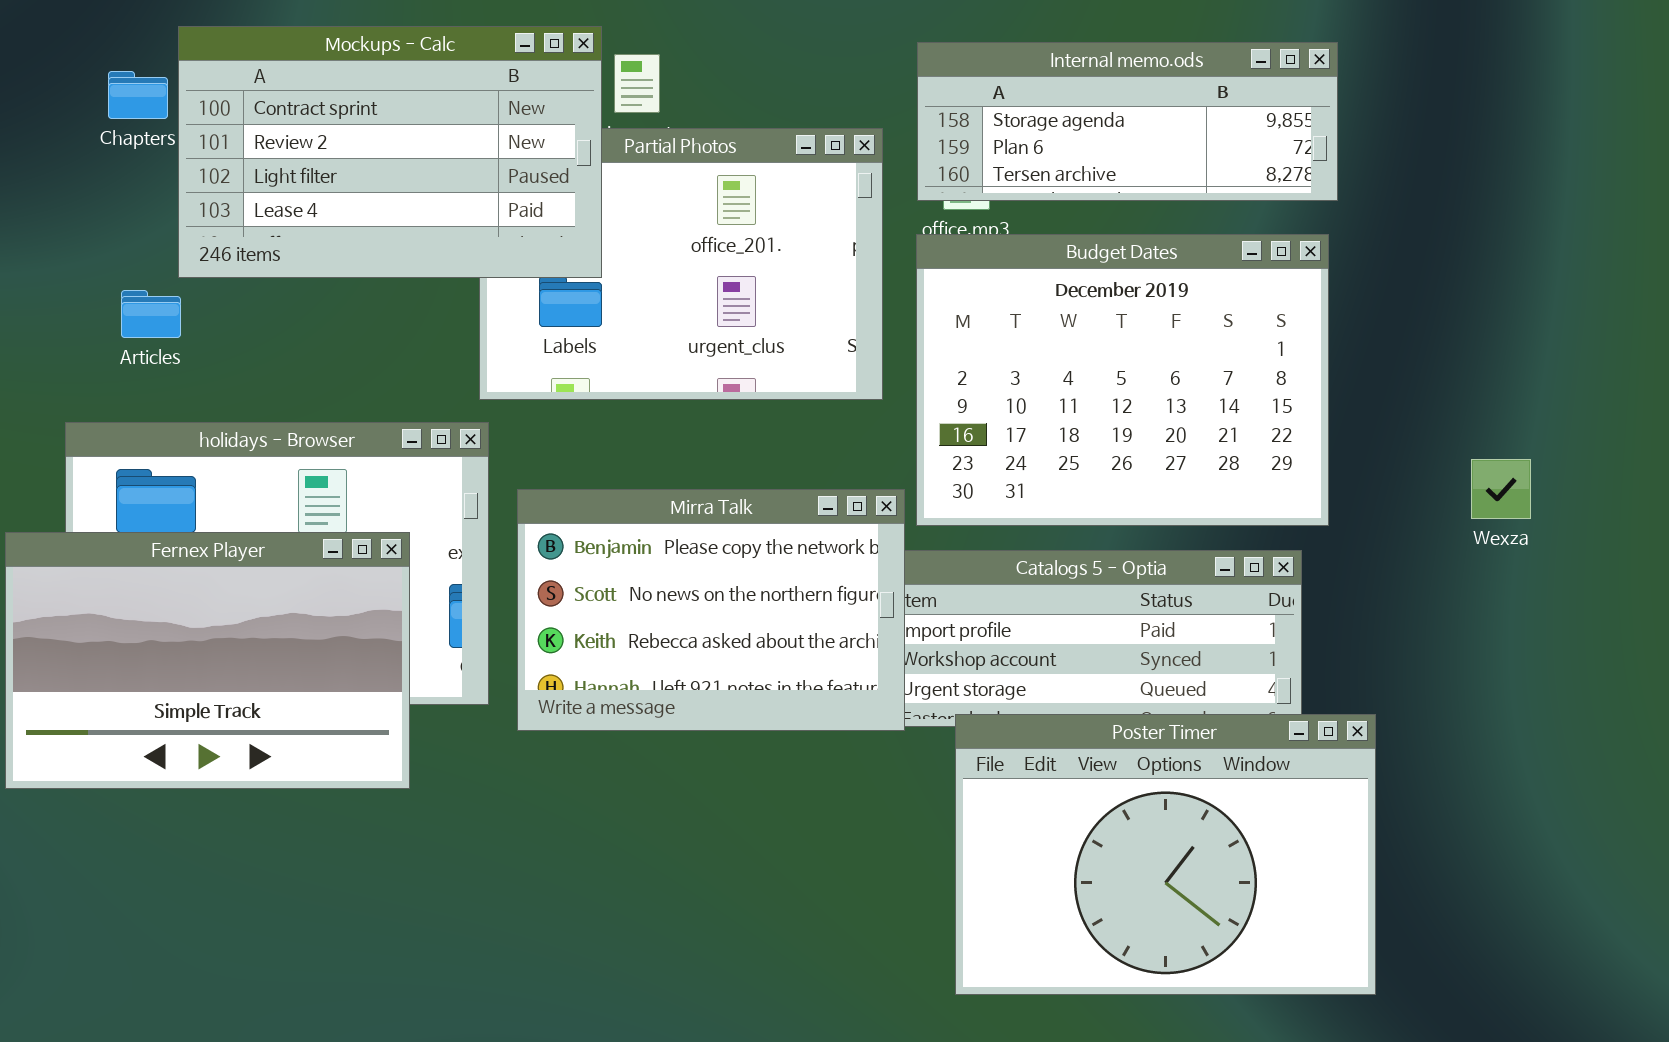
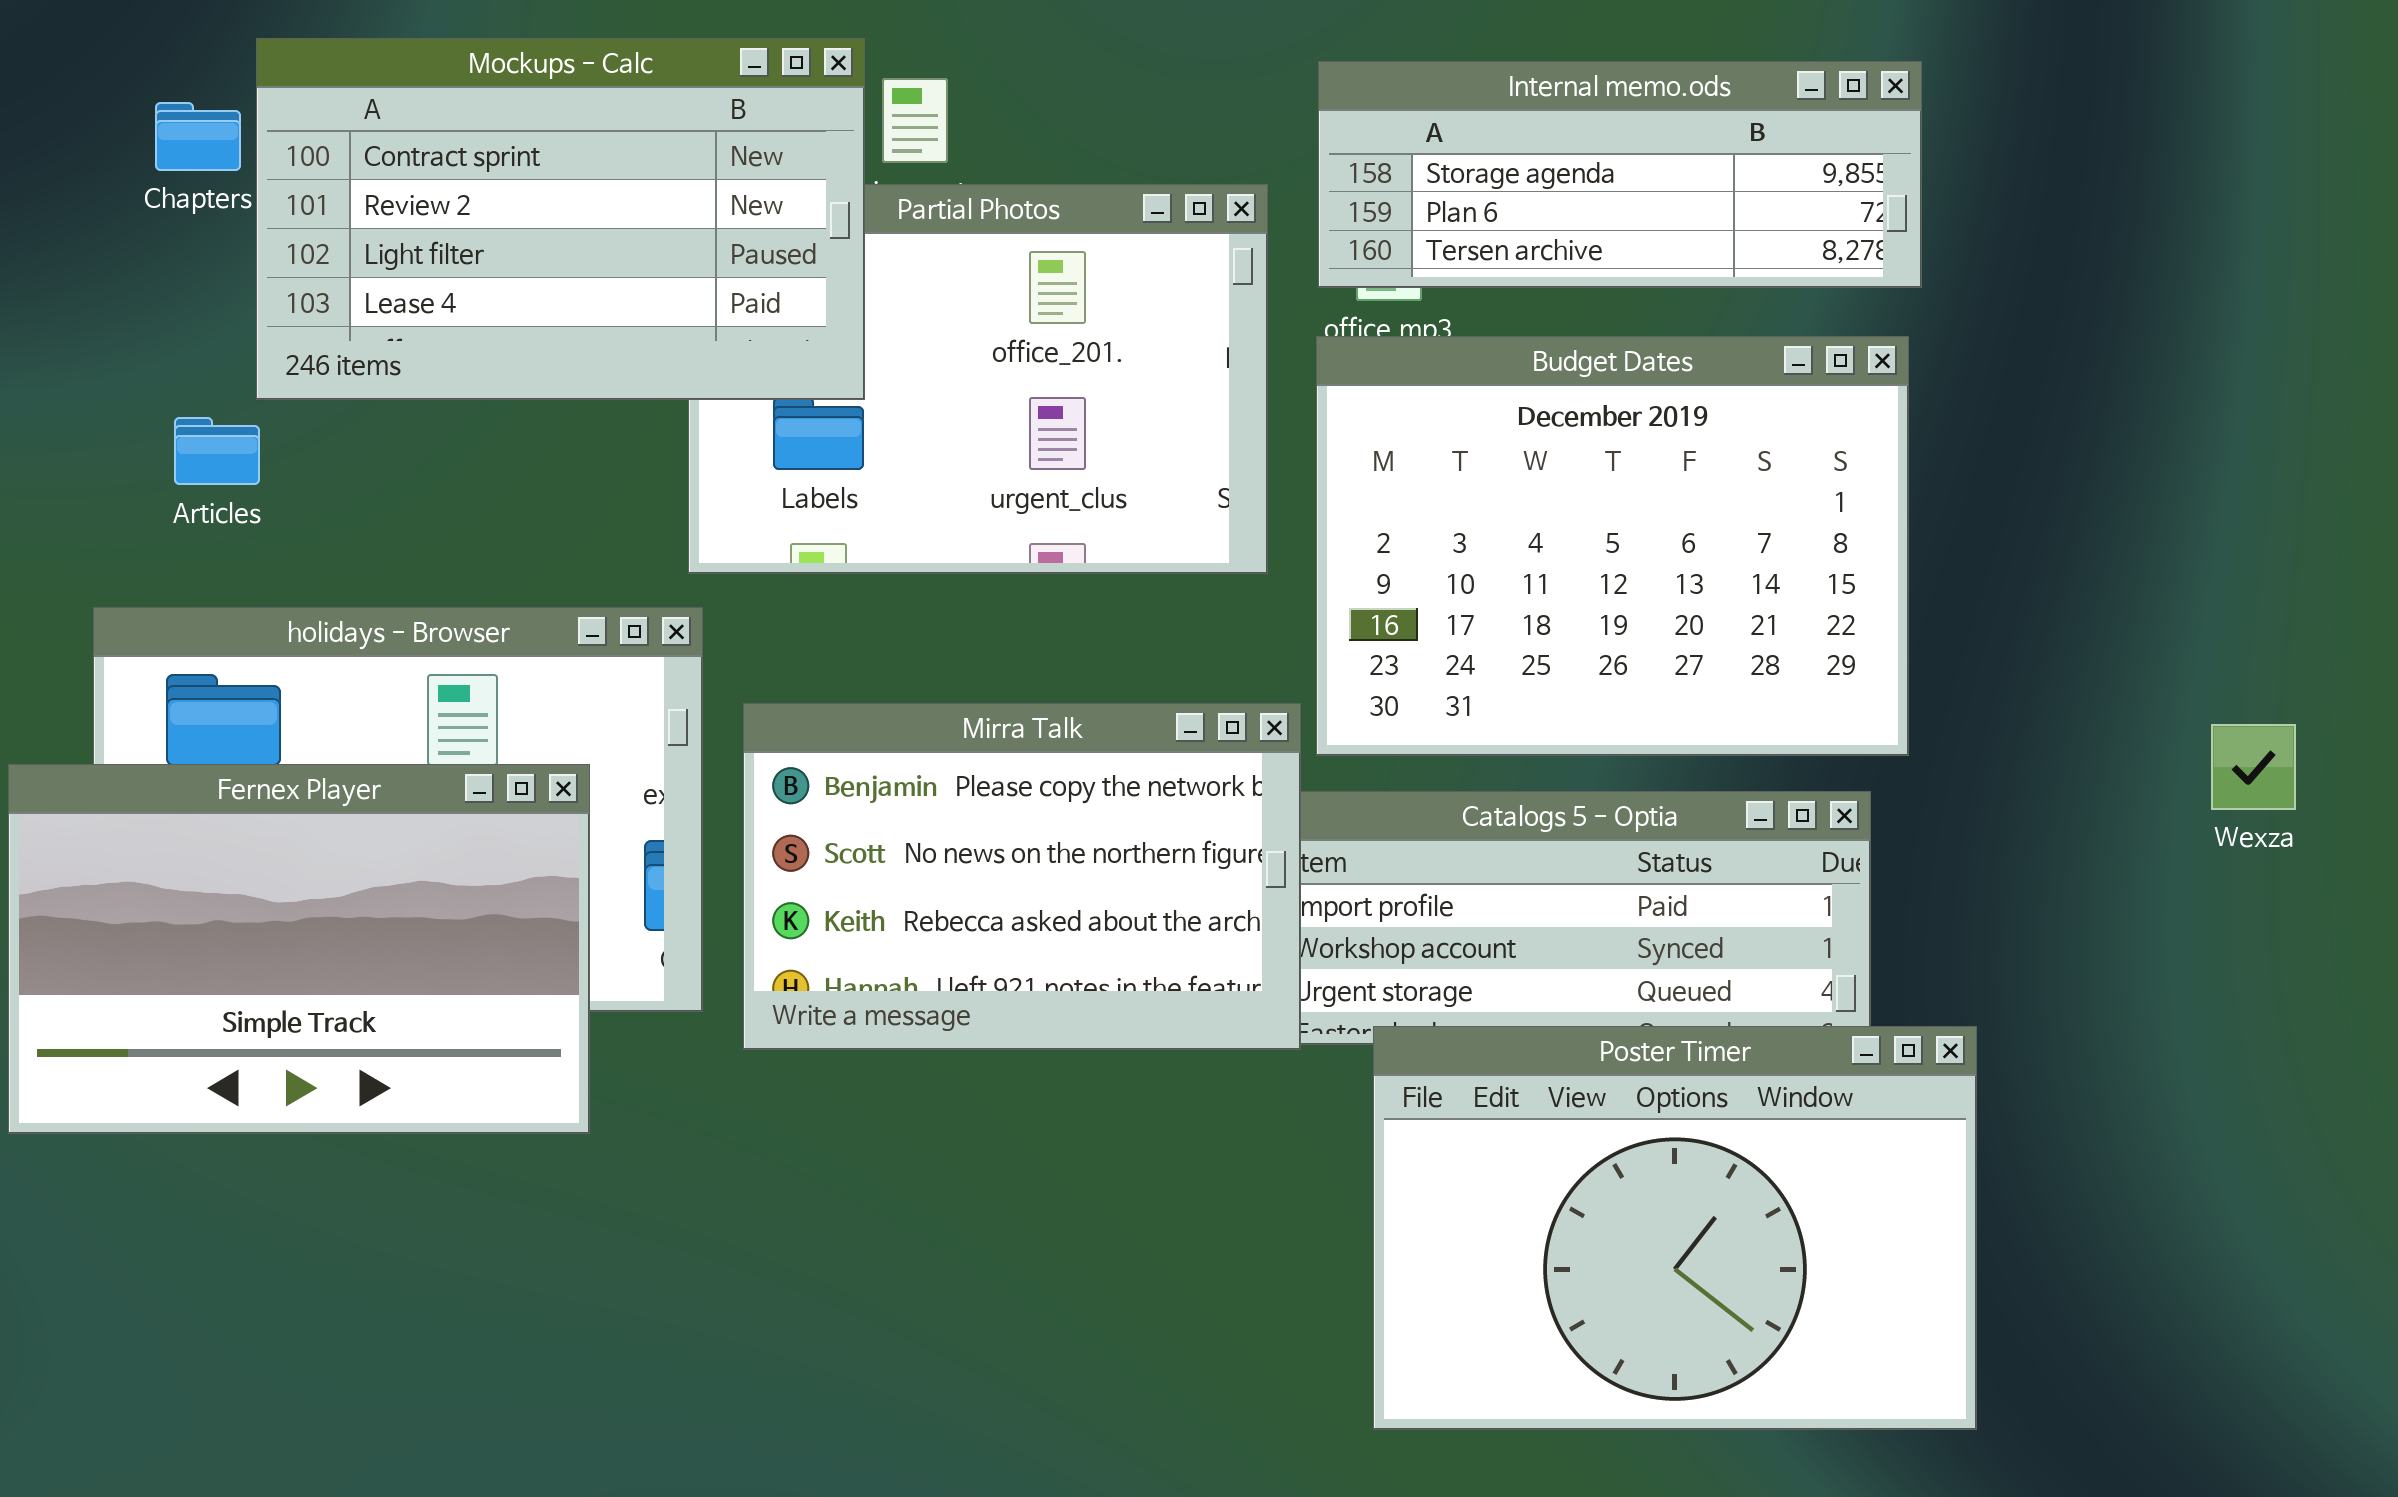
Wexza: [1471,459,1531,519] -> [2211,724,2296,810], moved

